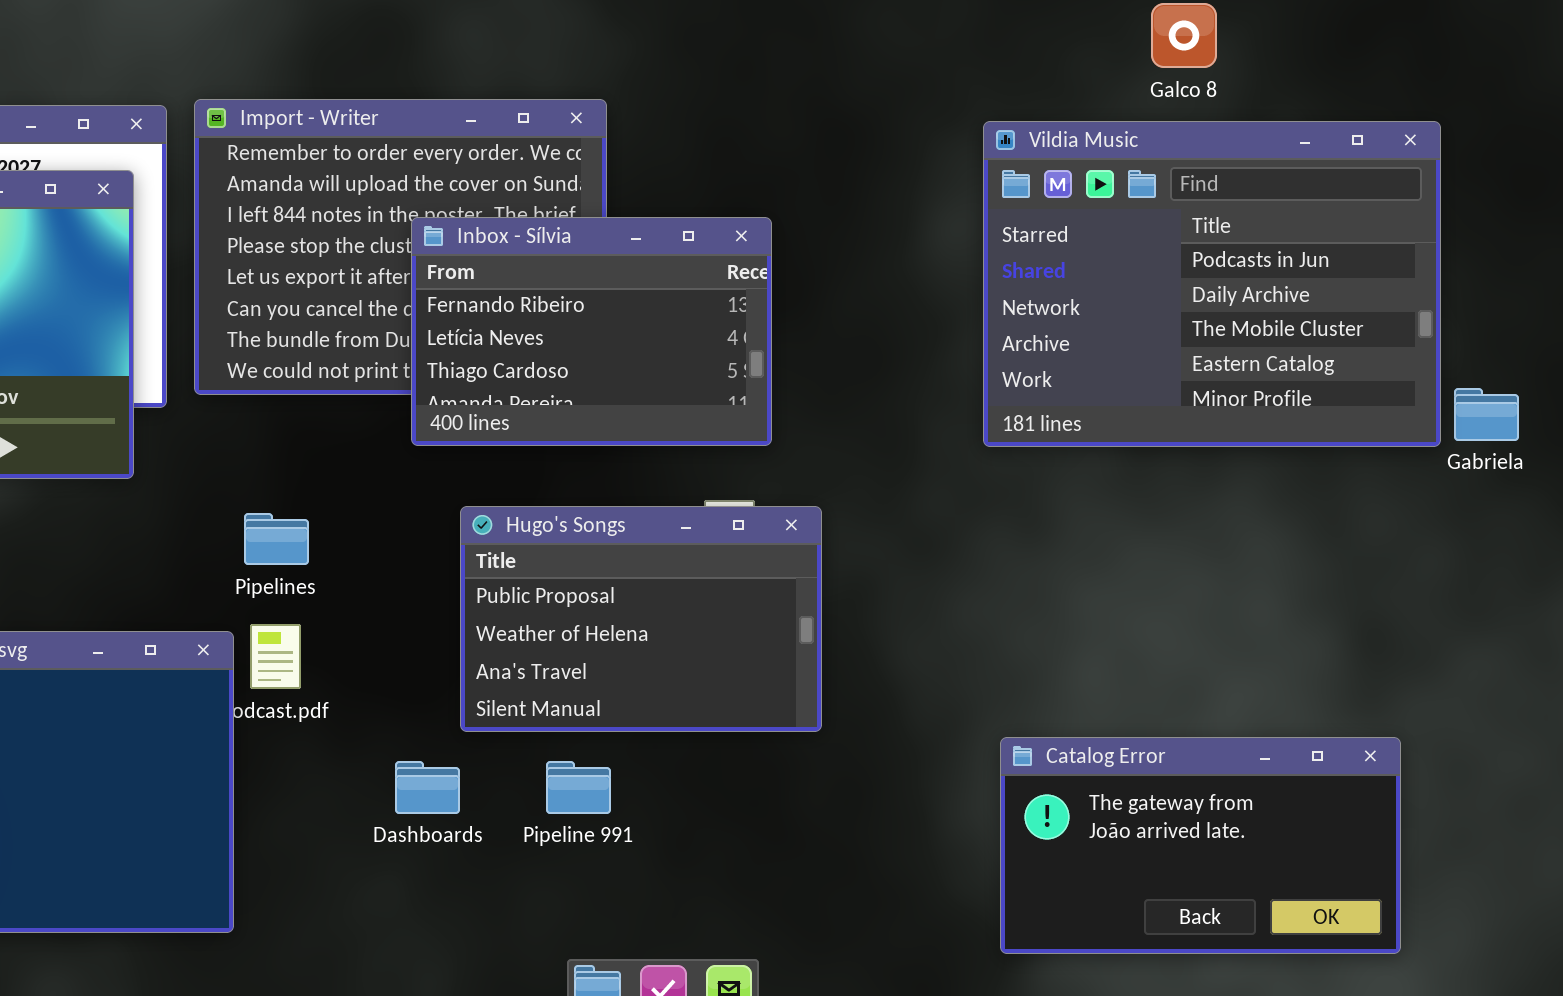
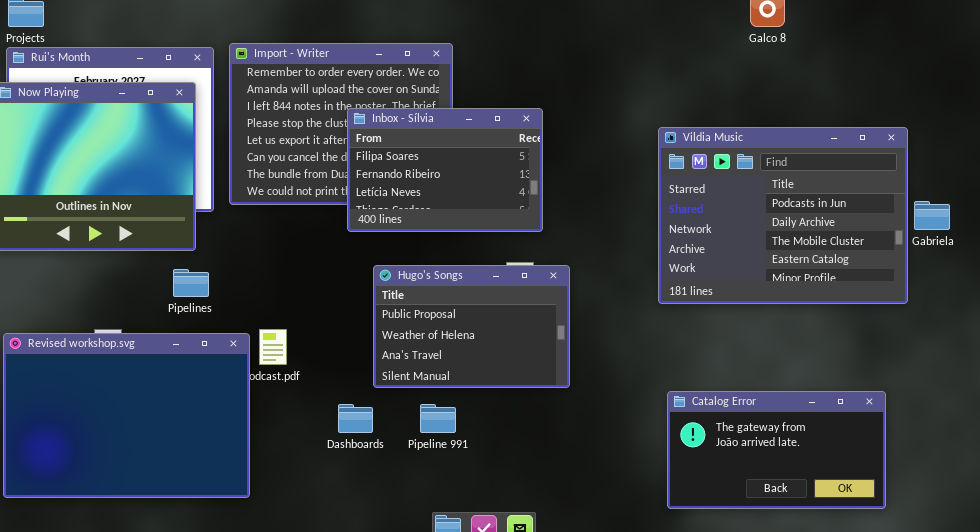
Vildia Music: [983,121,1441,447] -> [658,127,908,304], moved
Inbox - Sílvia: [411,217,772,446] -> [347,108,543,232], scrolled up 1 row
Pipelines: [244,513,309,565] -> [173,269,209,297], moved

